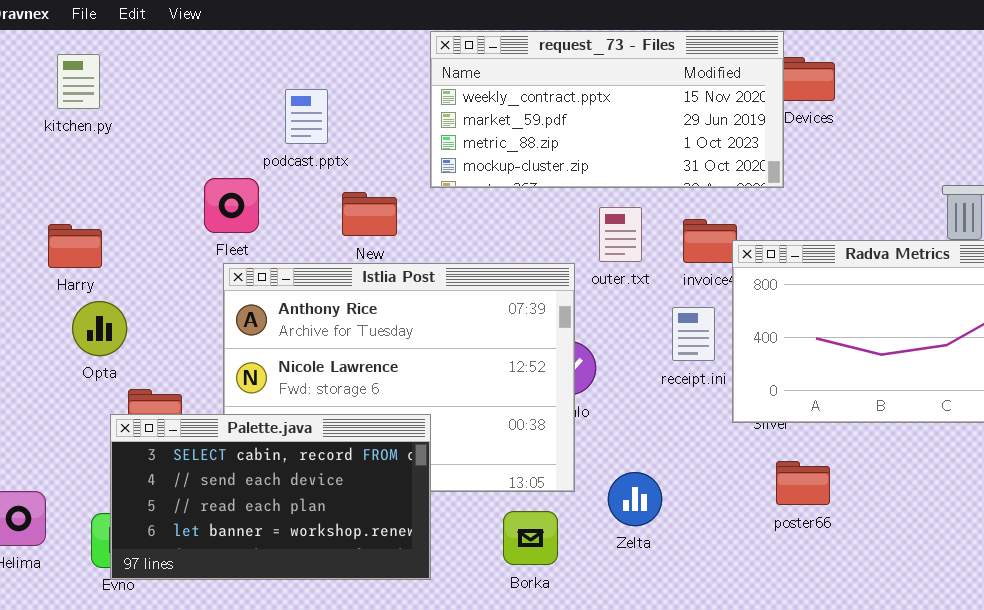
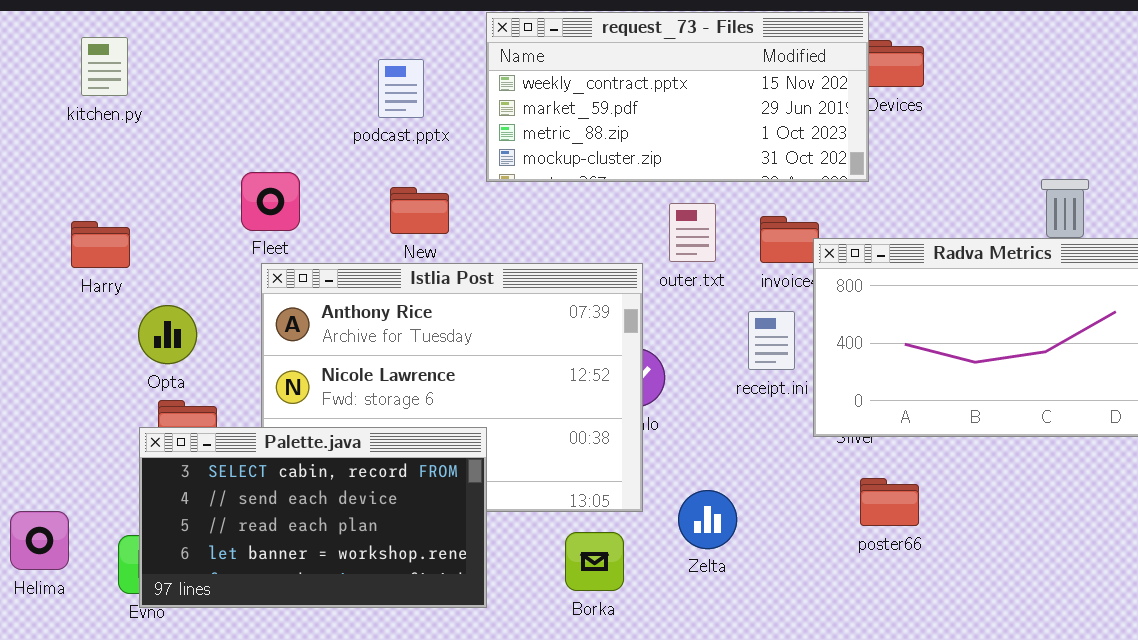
podcast.pptx: [285,89,328,144] -> [378,59,424,118], moved
Opta: [72,301,127,356] -> [138,305,197,364], moved

